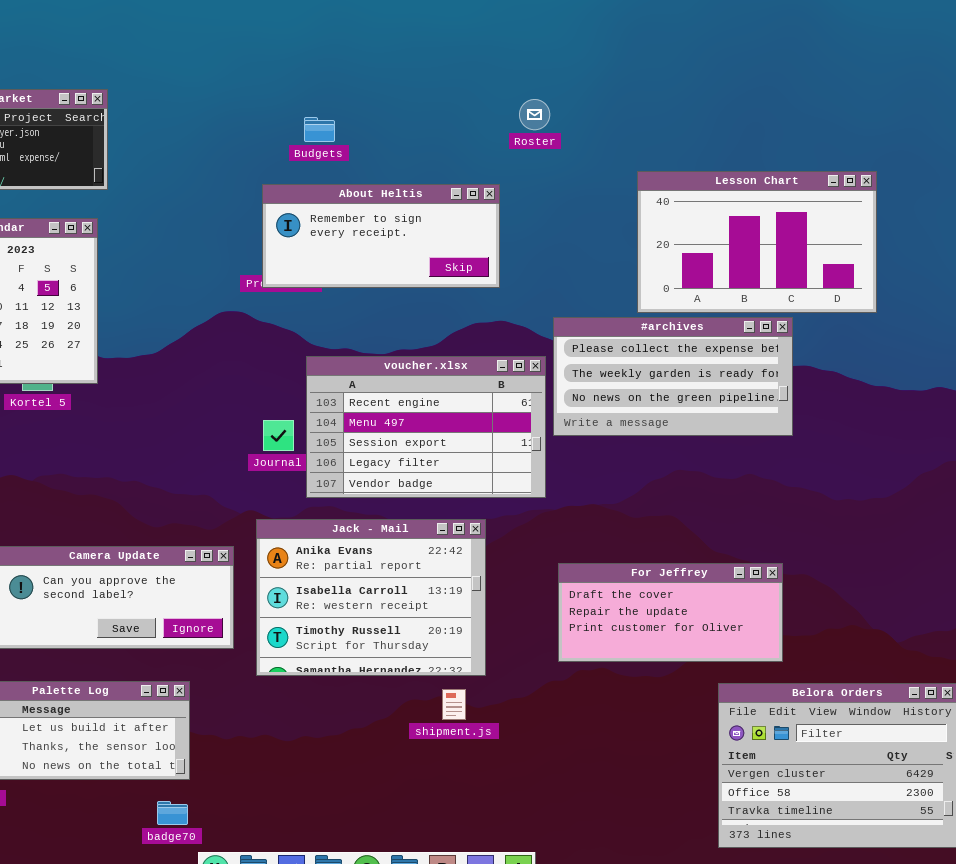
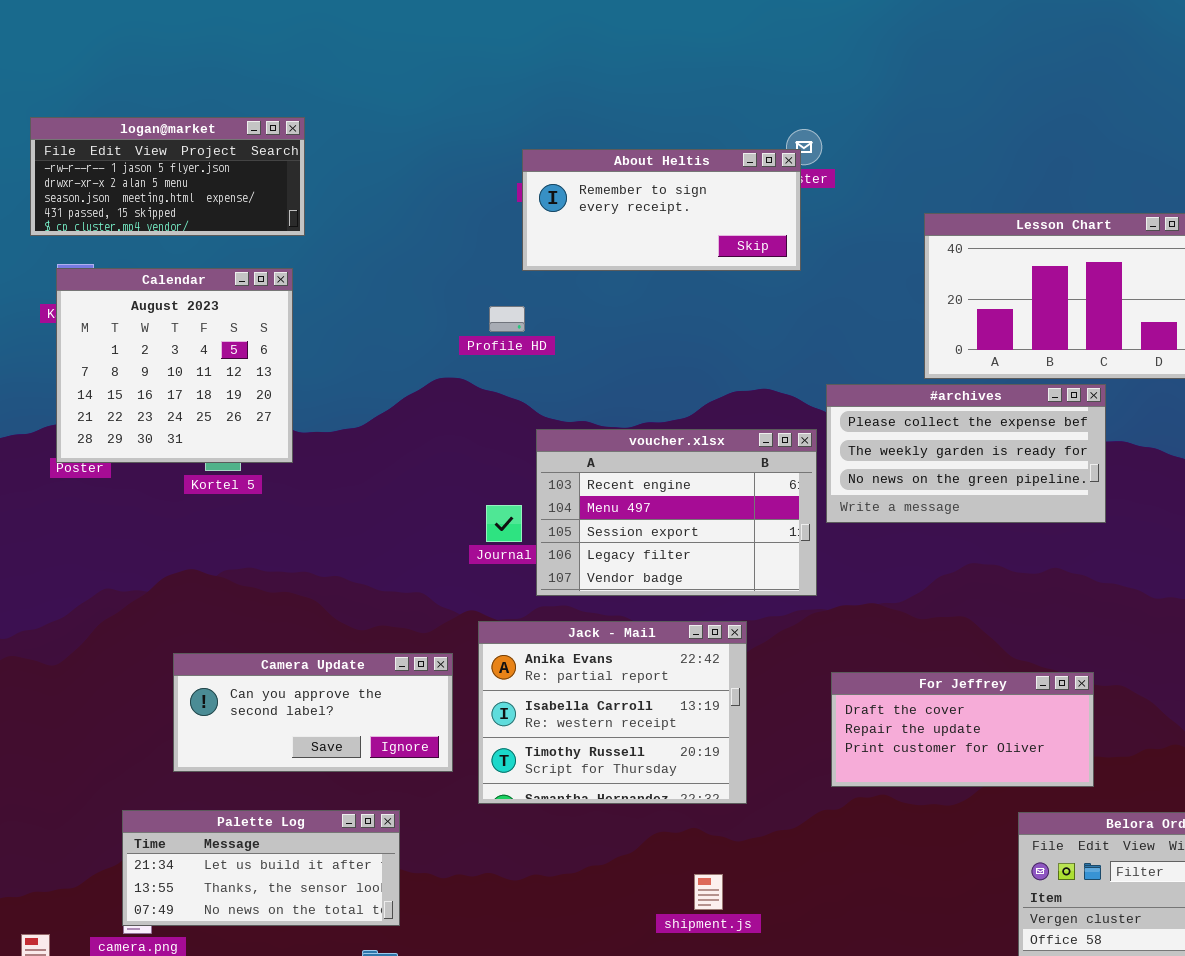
About Heltis: [262,184,500,288] -> [522,149,801,271], moved
shipment.js: [442,689,466,720] -> [694,874,723,910], moved

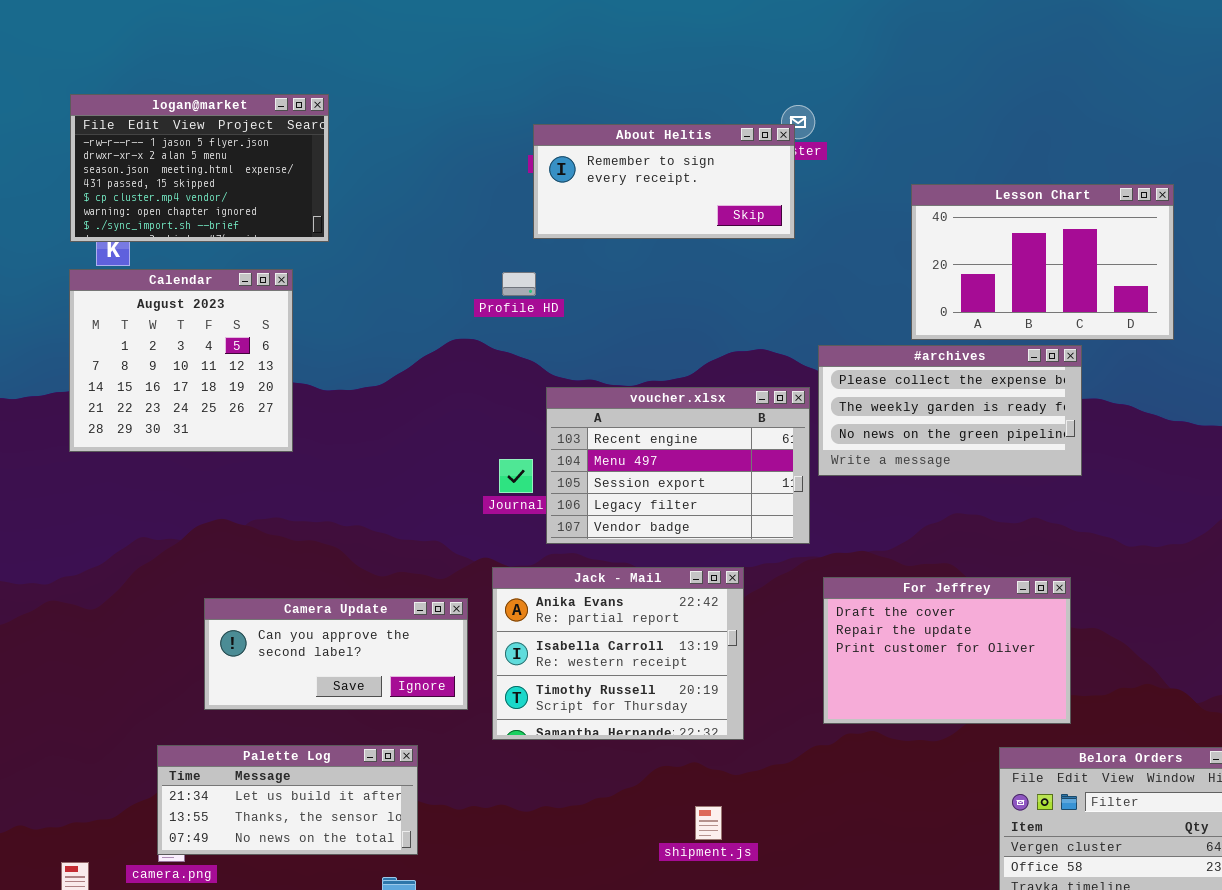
logan@market: [30,117,305,236] -> [70,94,329,242], resized
Calendar: [56,268,293,463] -> [69,269,293,452], moved
For Jeffrey: [831,672,1094,787] -> [823,577,1071,724], resized

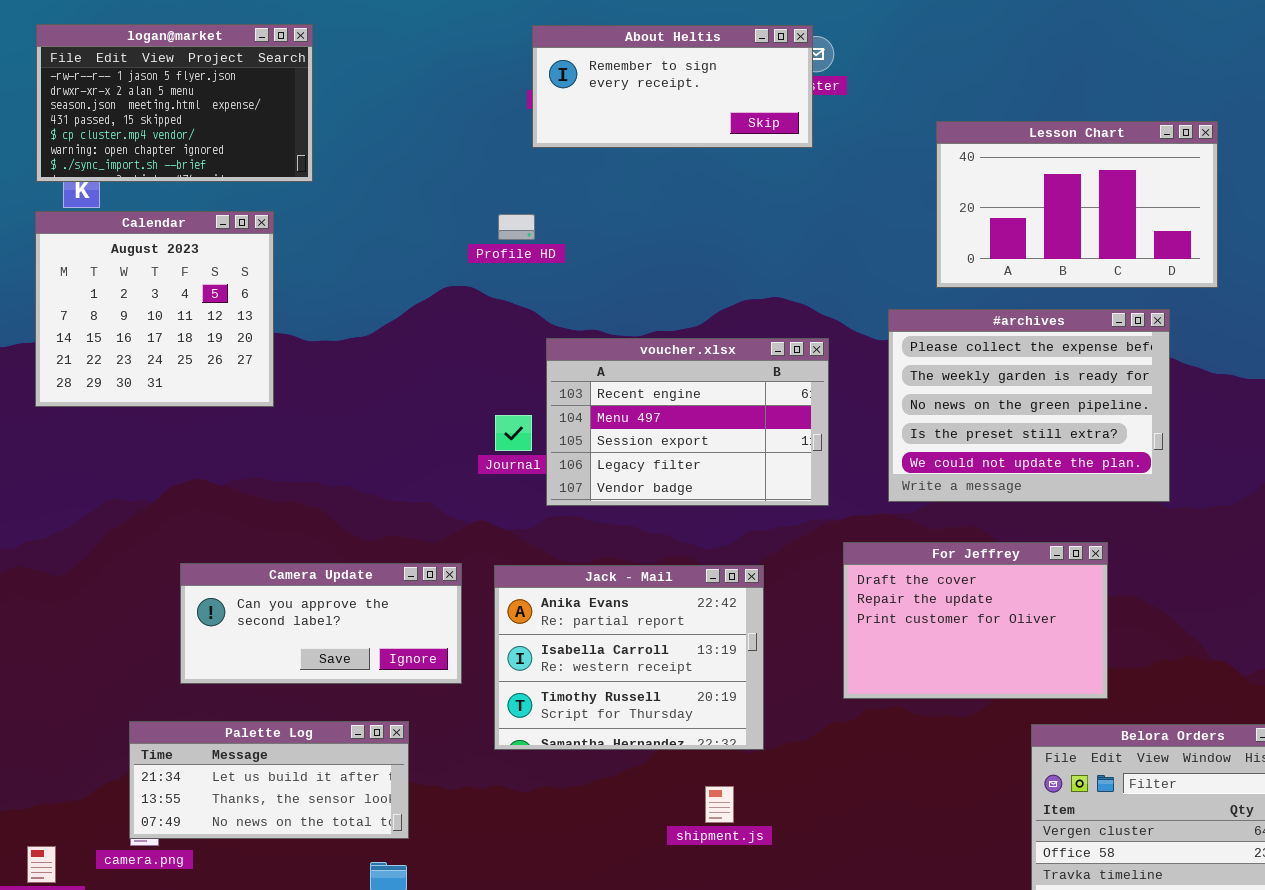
About Heltis: [533,124,795,239] -> [532,25,813,148], moved
#archives: [818,345,1082,476] -> [888,309,1170,502], moved, resized
Jack - Mail: [492,567,744,740] -> [494,565,764,750], moved

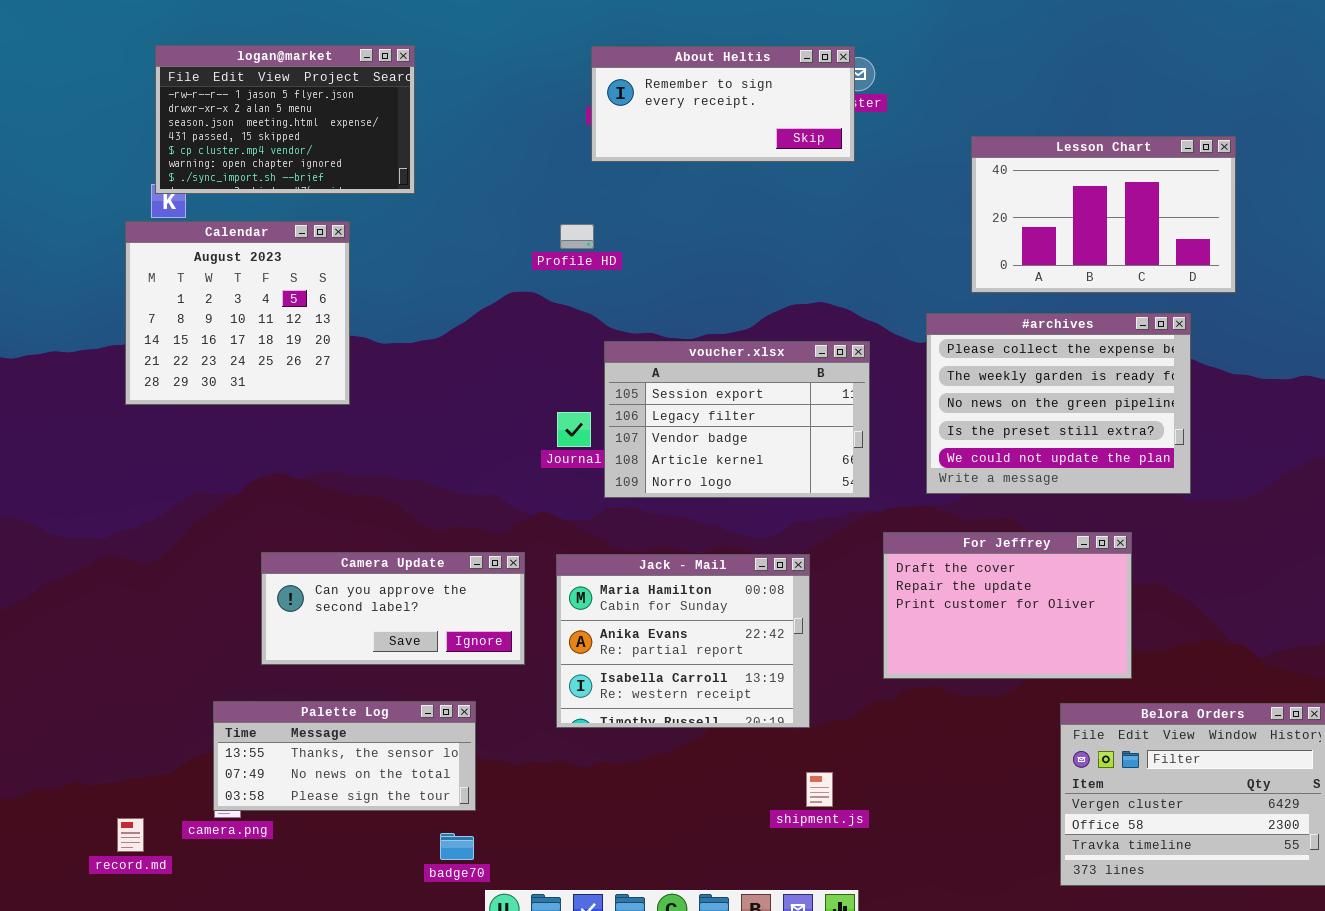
logan@market: [36,24,313,182] -> [155,45,415,194], moved
voucher.xlsx: [546,338,829,506] -> [604,341,870,498], scrolled down 2 rows
Jack - Mail: [494,565,764,750] -> [556,554,810,728], scrolled up 1 row
Palette Log: [129,721,409,839] -> [213,701,476,811], scrolled down 1 row
shipment.js: [705,786,734,823] -> [806,772,833,807], moved

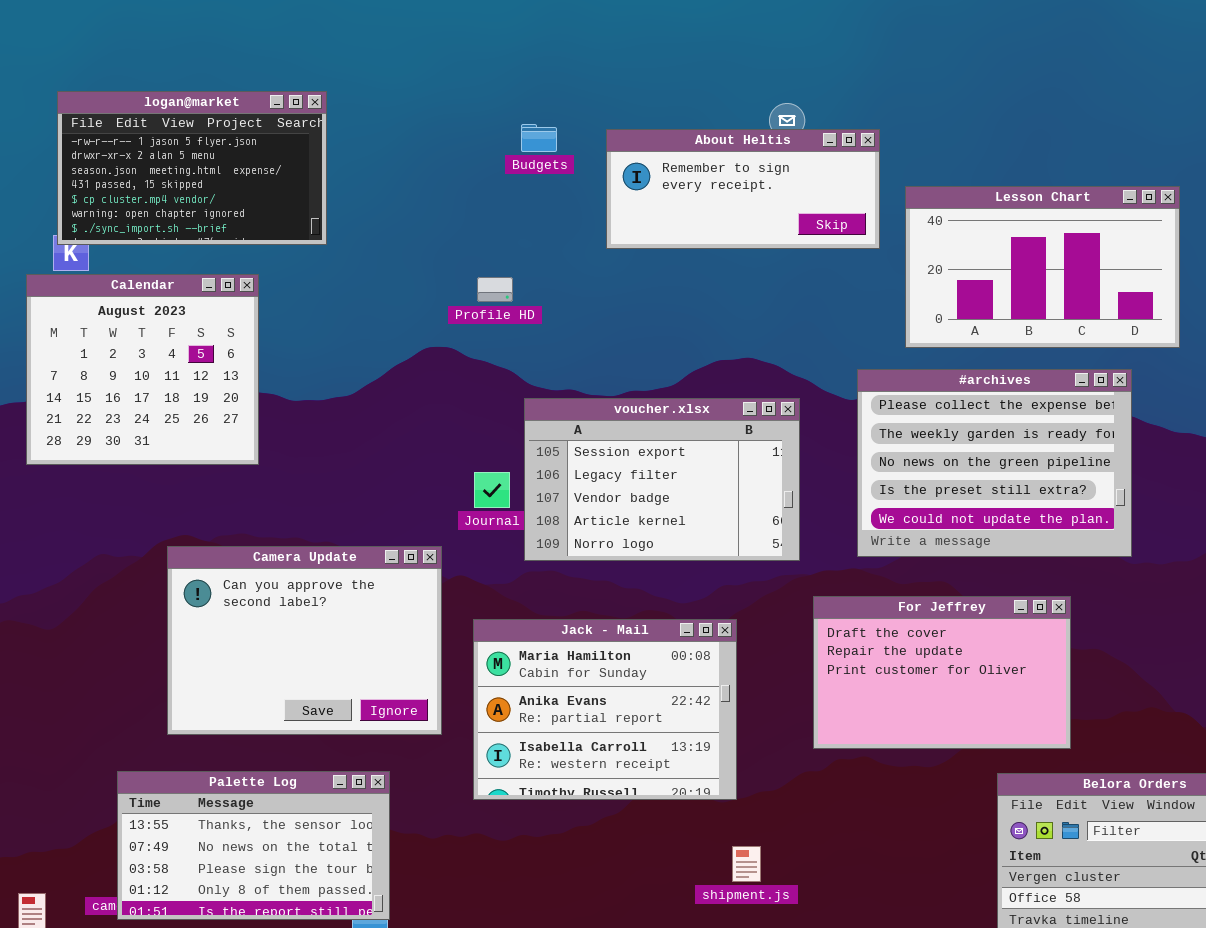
About Heltis: [591,46,855,162] -> [606,129,880,249], moved
Camera Update: [261,552,525,665] -> [167,546,442,735], resized
Palette Log: [213,701,476,811] -> [117,771,390,920], resized

